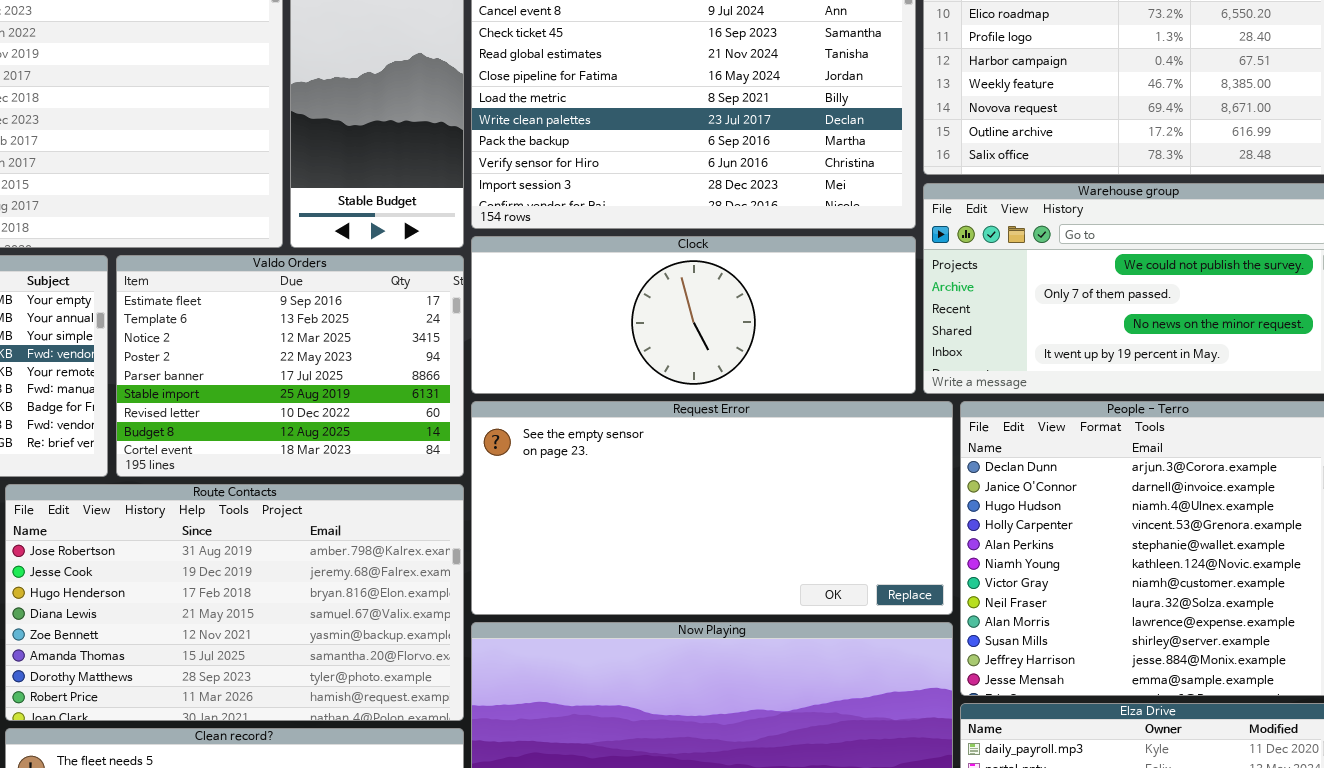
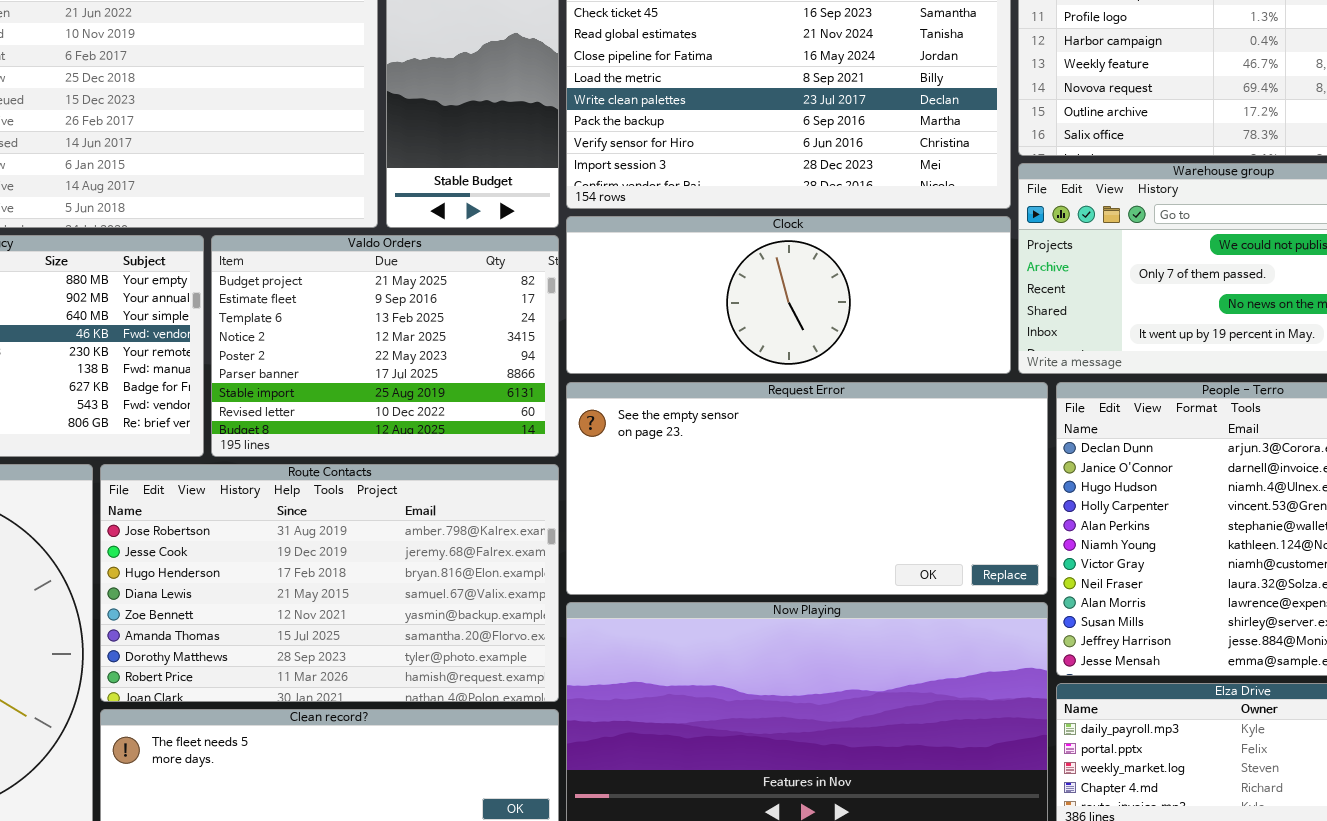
Valdo Orders: [116,255,464,477] -> [211,235,559,457], scrolled up 1 row

